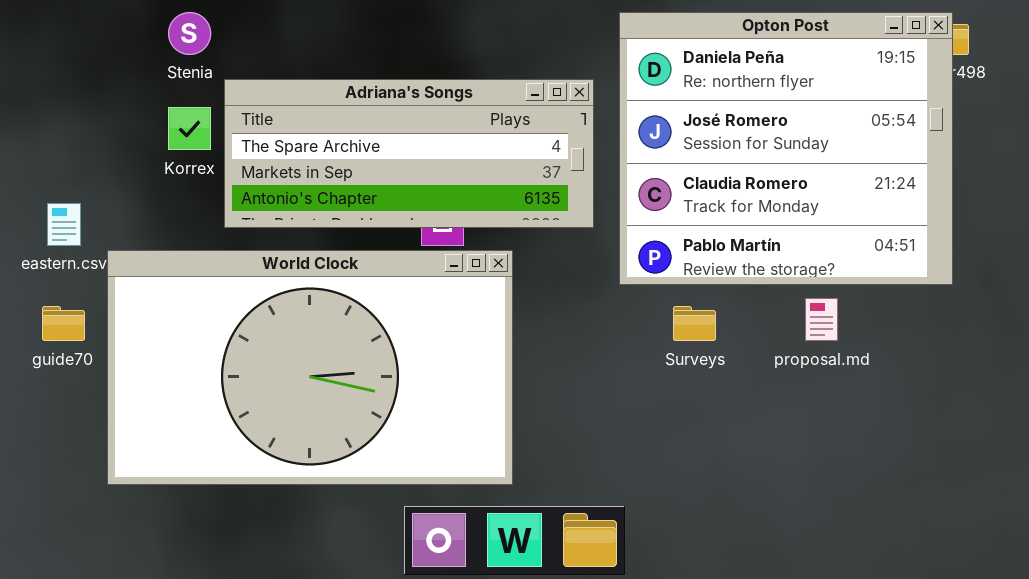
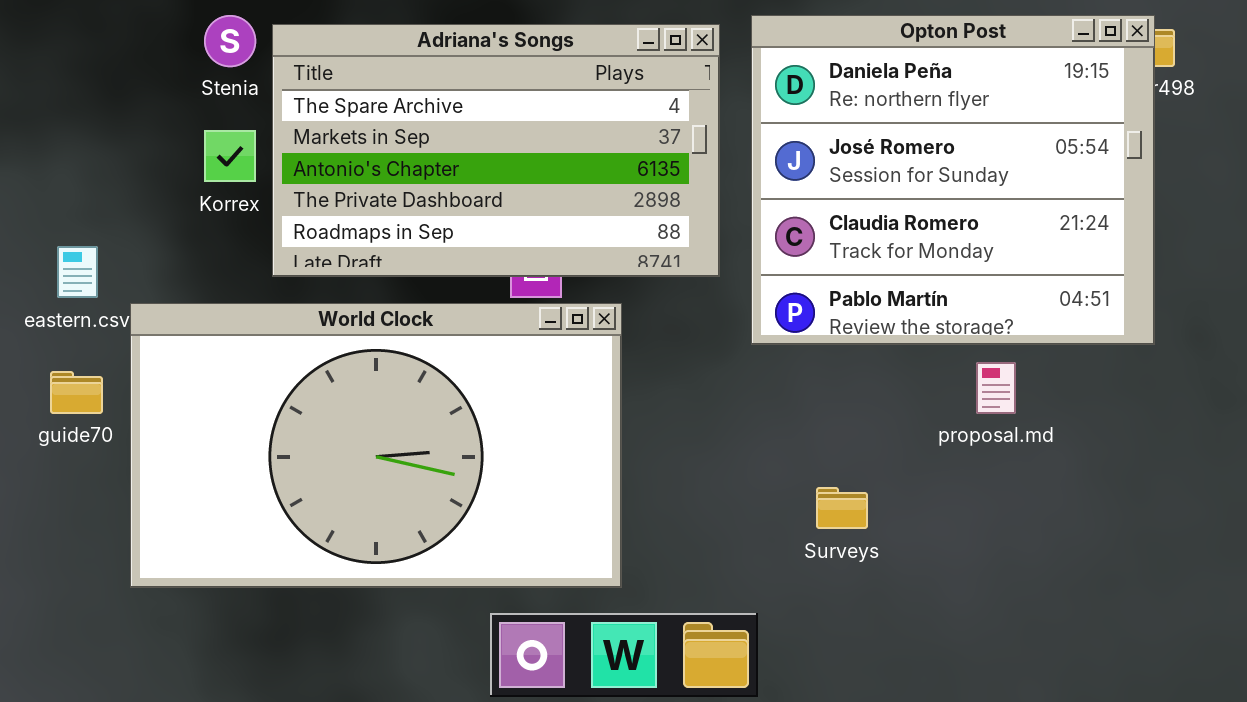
Adriana's Songs: [224,79,594,228] -> [272,24,720,277], resized
Surveys: [673,306,716,341] -> [816,487,868,529], moved

